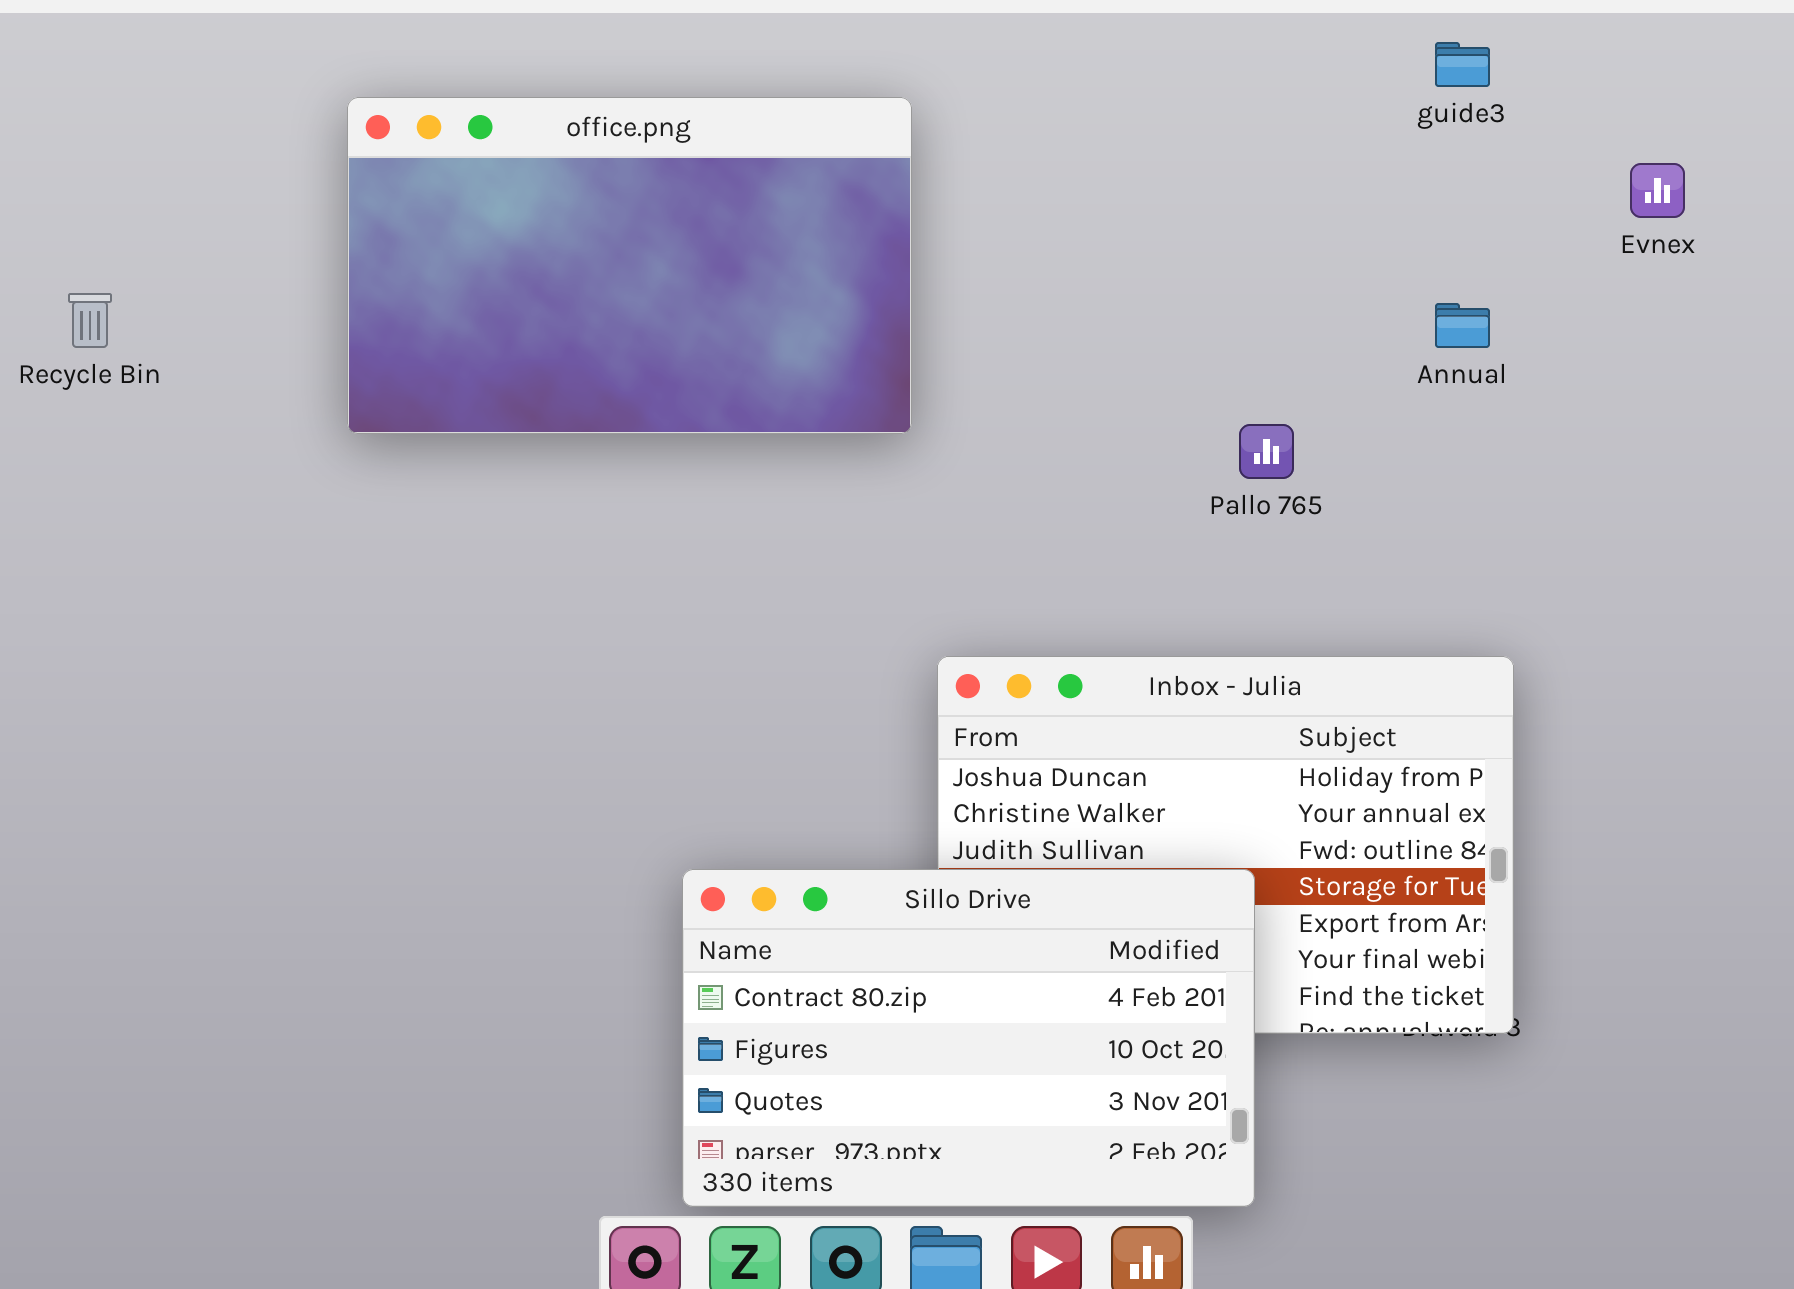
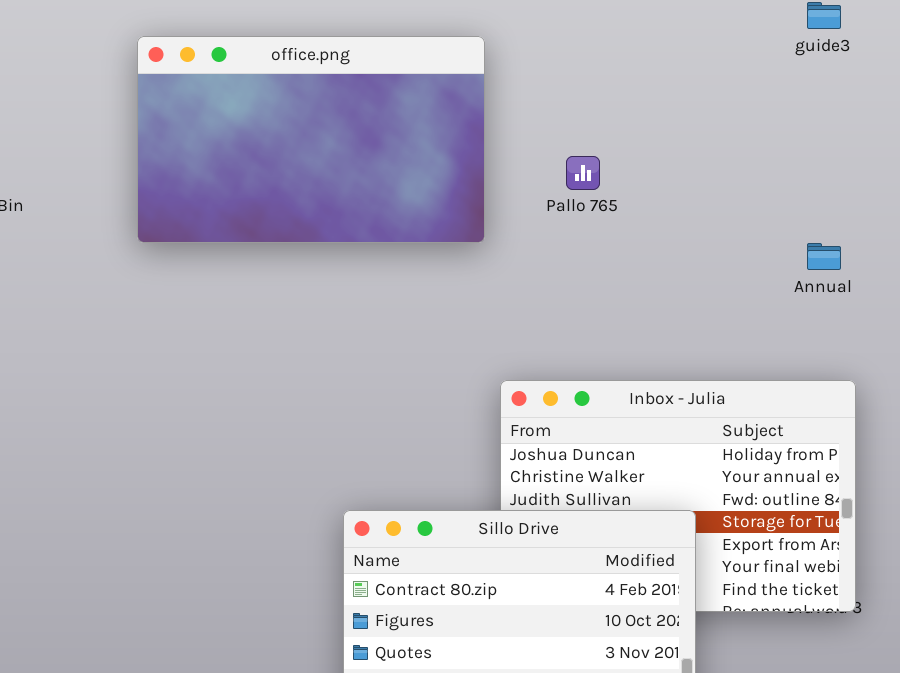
Annual: [1435,303,1490,348] -> [807,243,841,270], moved
Pallo 765: [1239,424,1294,479] -> [566,156,600,190], moved

